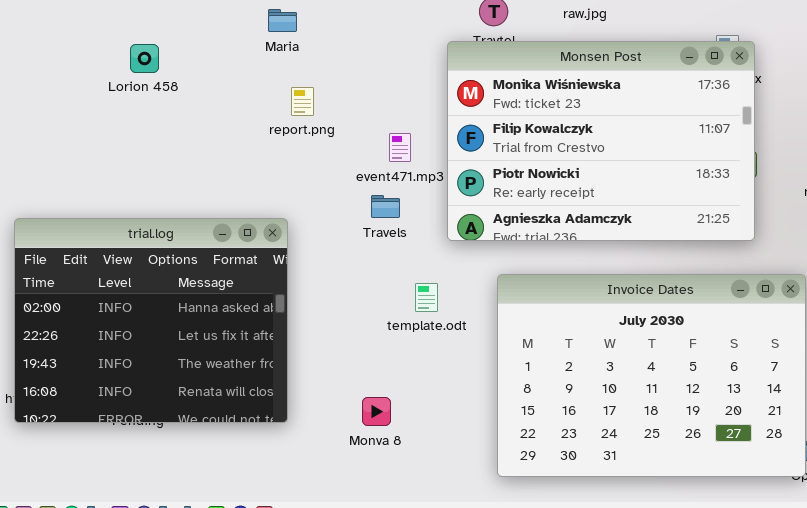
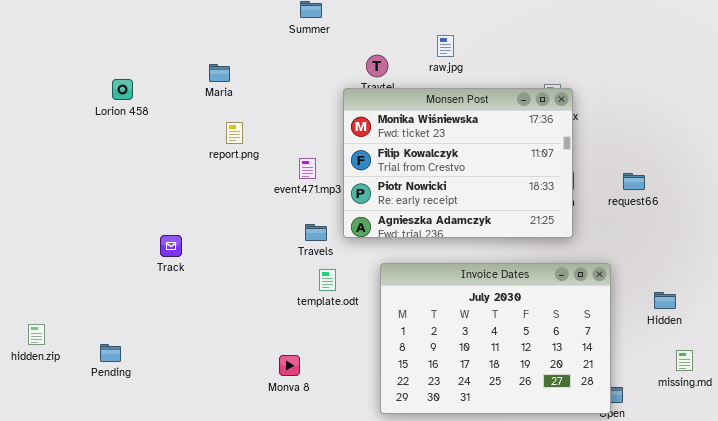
Lorion 458: [130,44,159,73] -> [112,79,133,100], moved
Travels: [371,195,400,218] -> [305,224,327,241], moved
trial.log: [14,218,288,423] -> none, closed

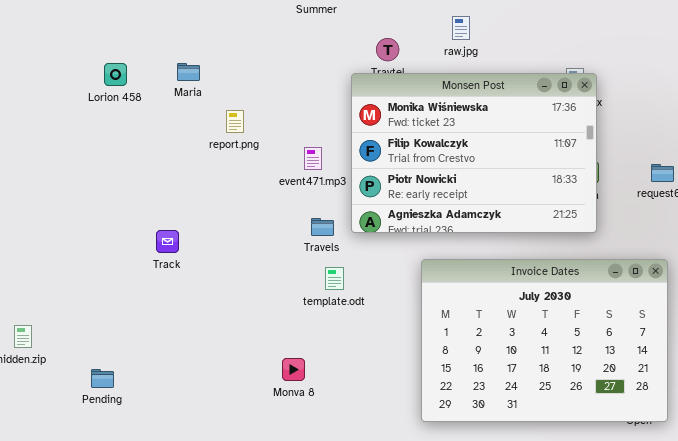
Maria: [209,64,230,82] -> [177,63,200,81], moved
Invoice Dates: [380,263,611,414] -> [421,259,668,422], moved
Pending: [100,344,121,362] -> [91,369,114,388], moved

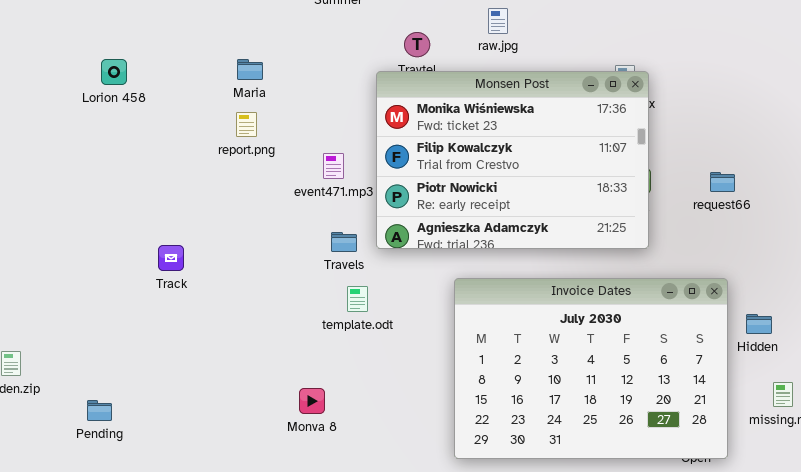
Maria: [177,63,200,81] -> [237,59,263,80], moved

